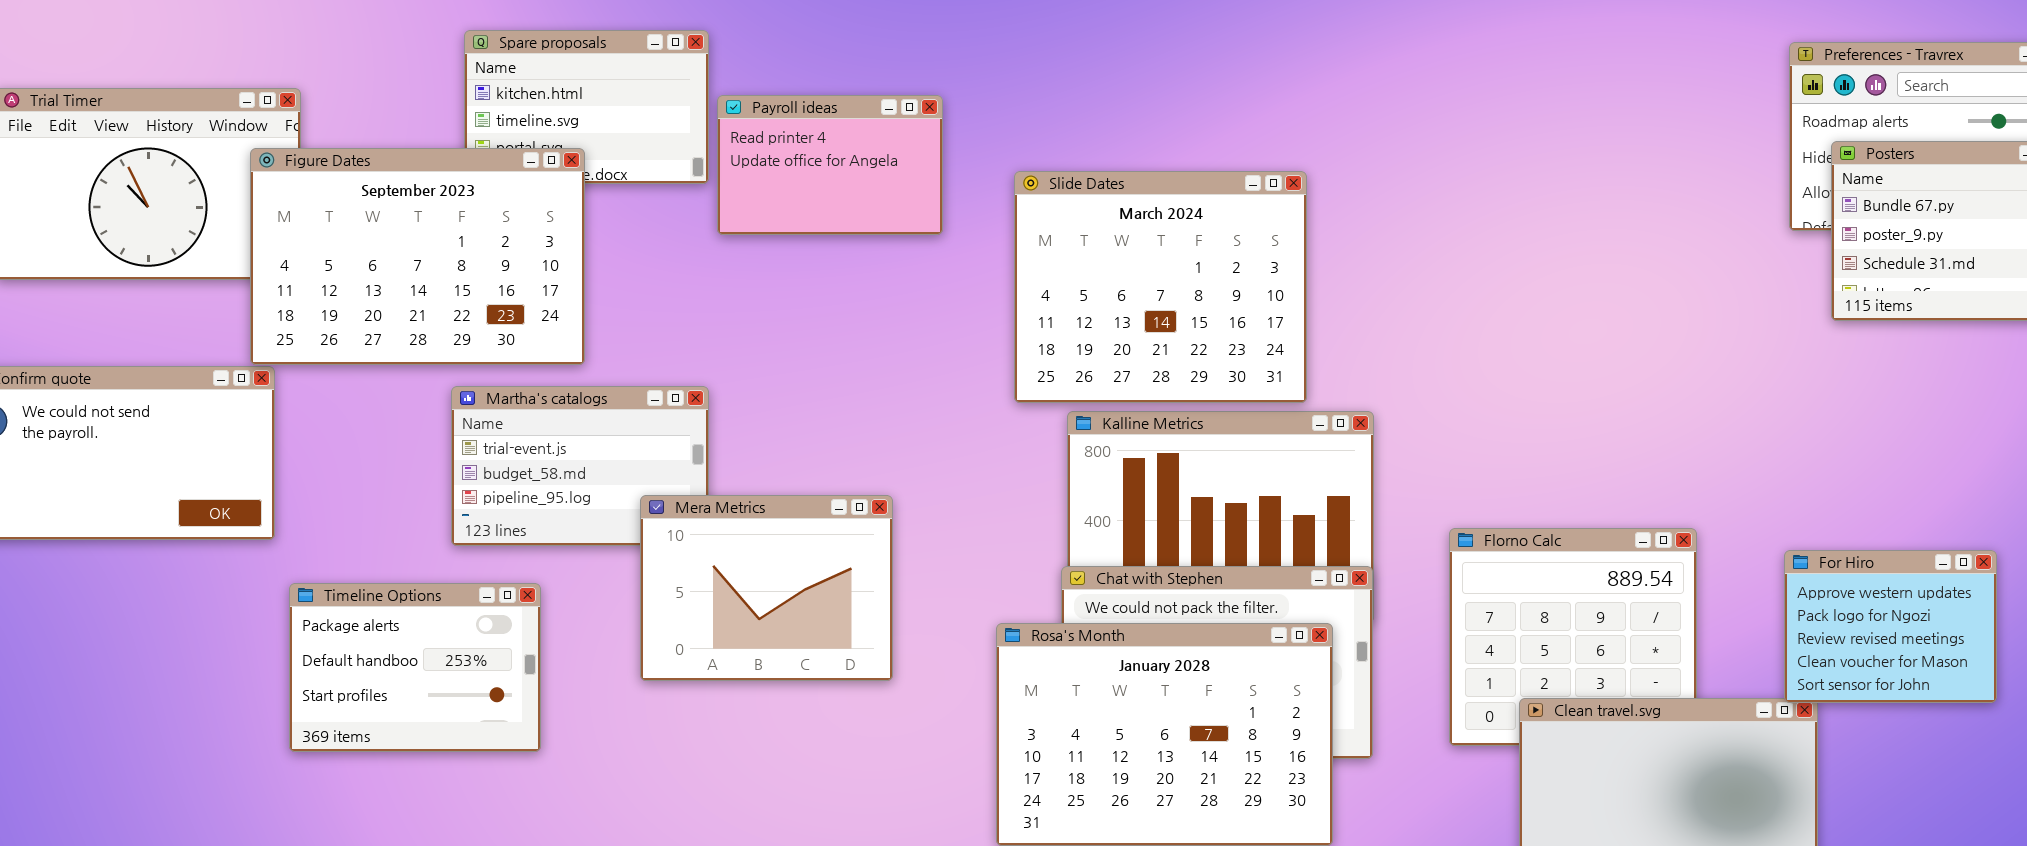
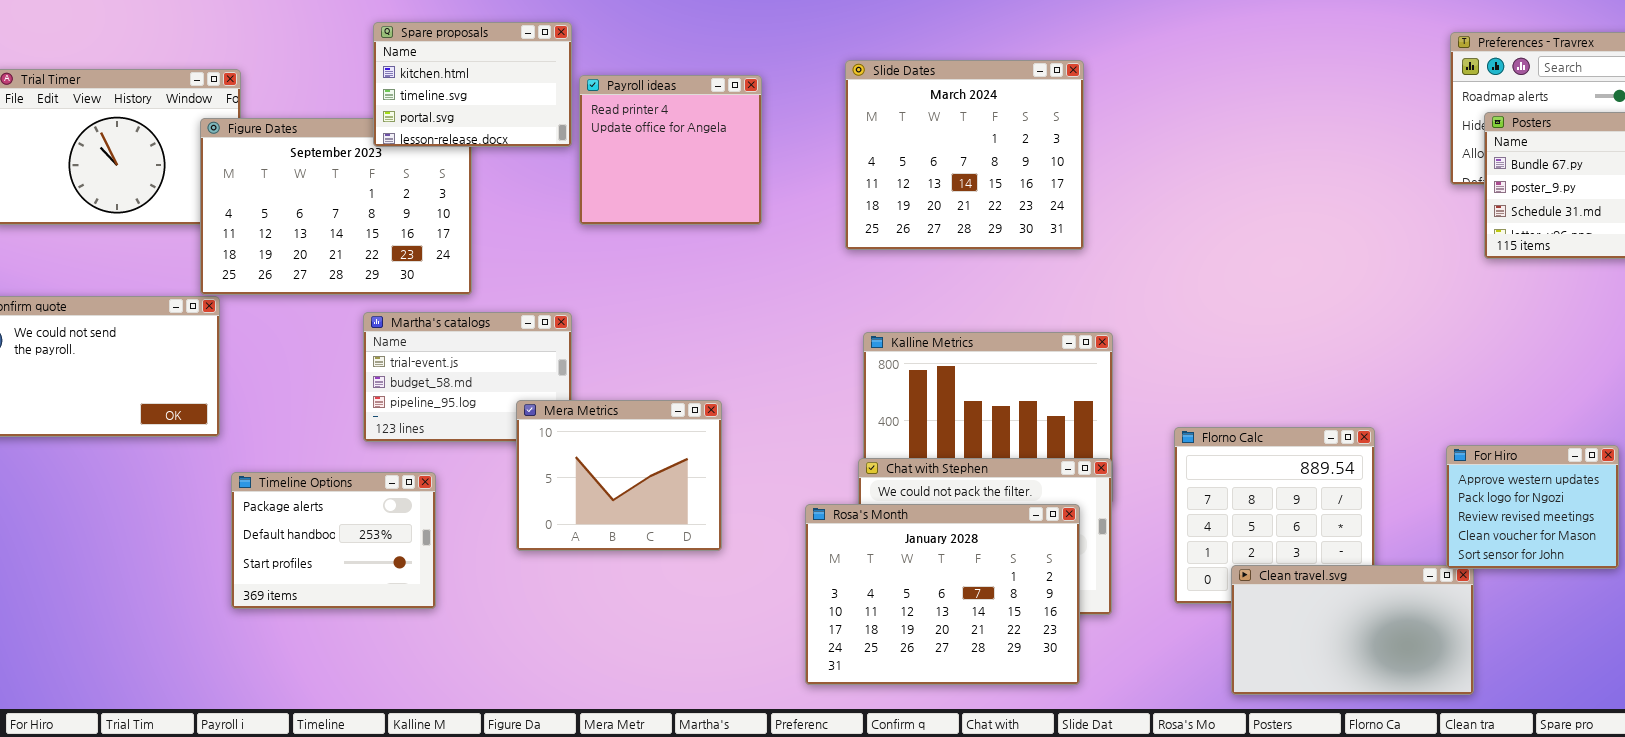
Spare proposals: [464,30,709,184] -> [373,22,572,147], raised
Payroll ideas: [717,95,943,235] -> [579,75,762,225], resized
Slide Dates: [1014,171,1307,403] -> [845,60,1084,250], moved

